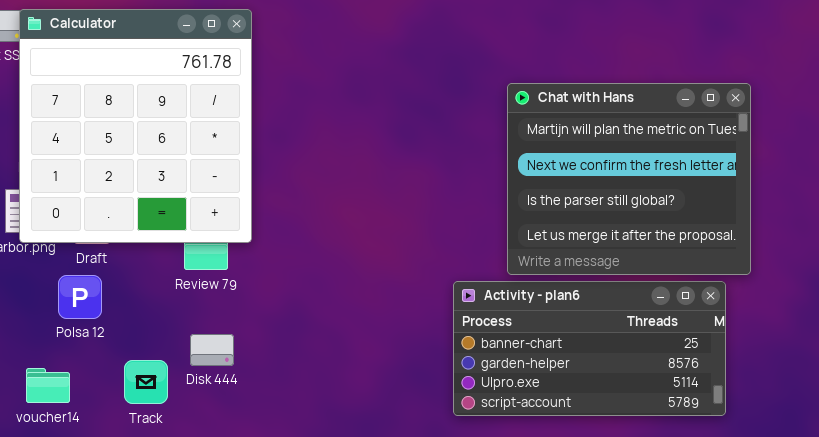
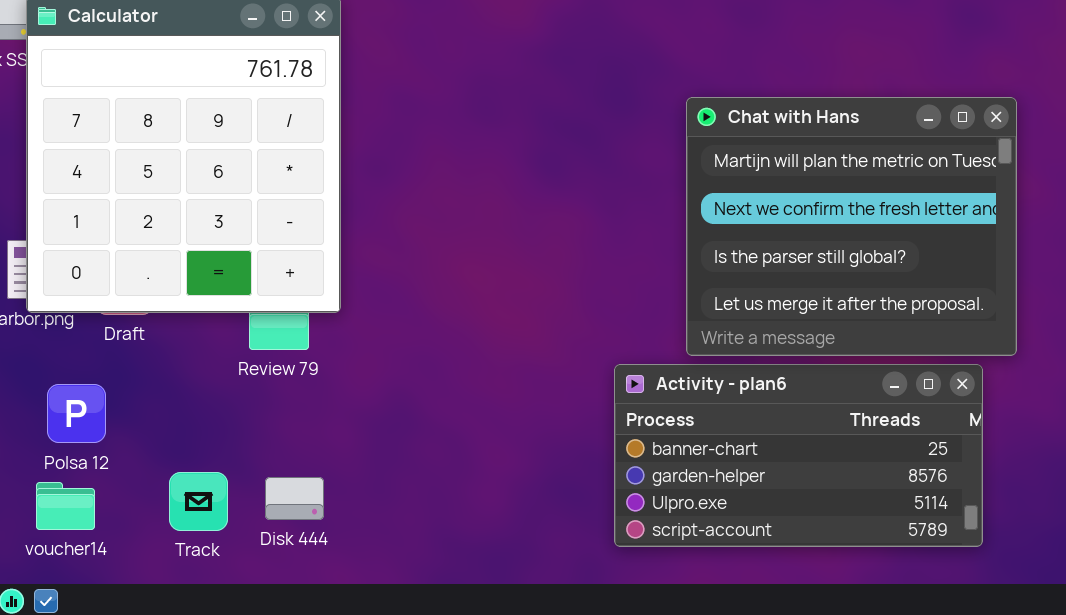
Polsa 12: [58,275,102,319] -> [47,384,106,443], moved
Disk 444: [190,334,234,366] -> [265,477,324,520], moved

